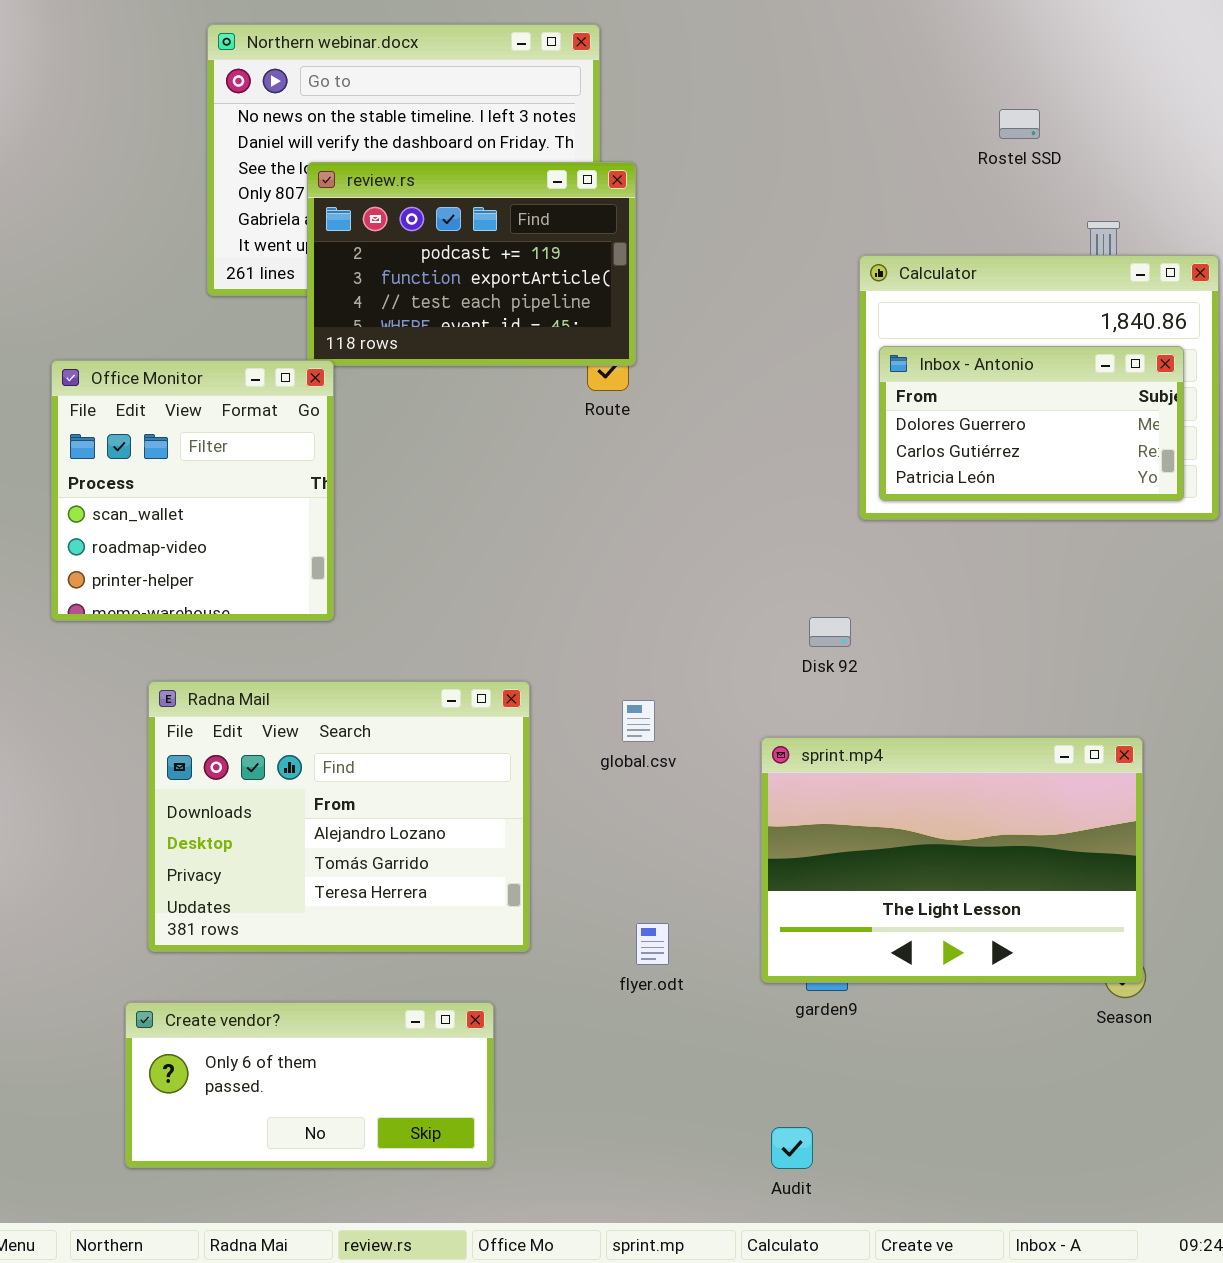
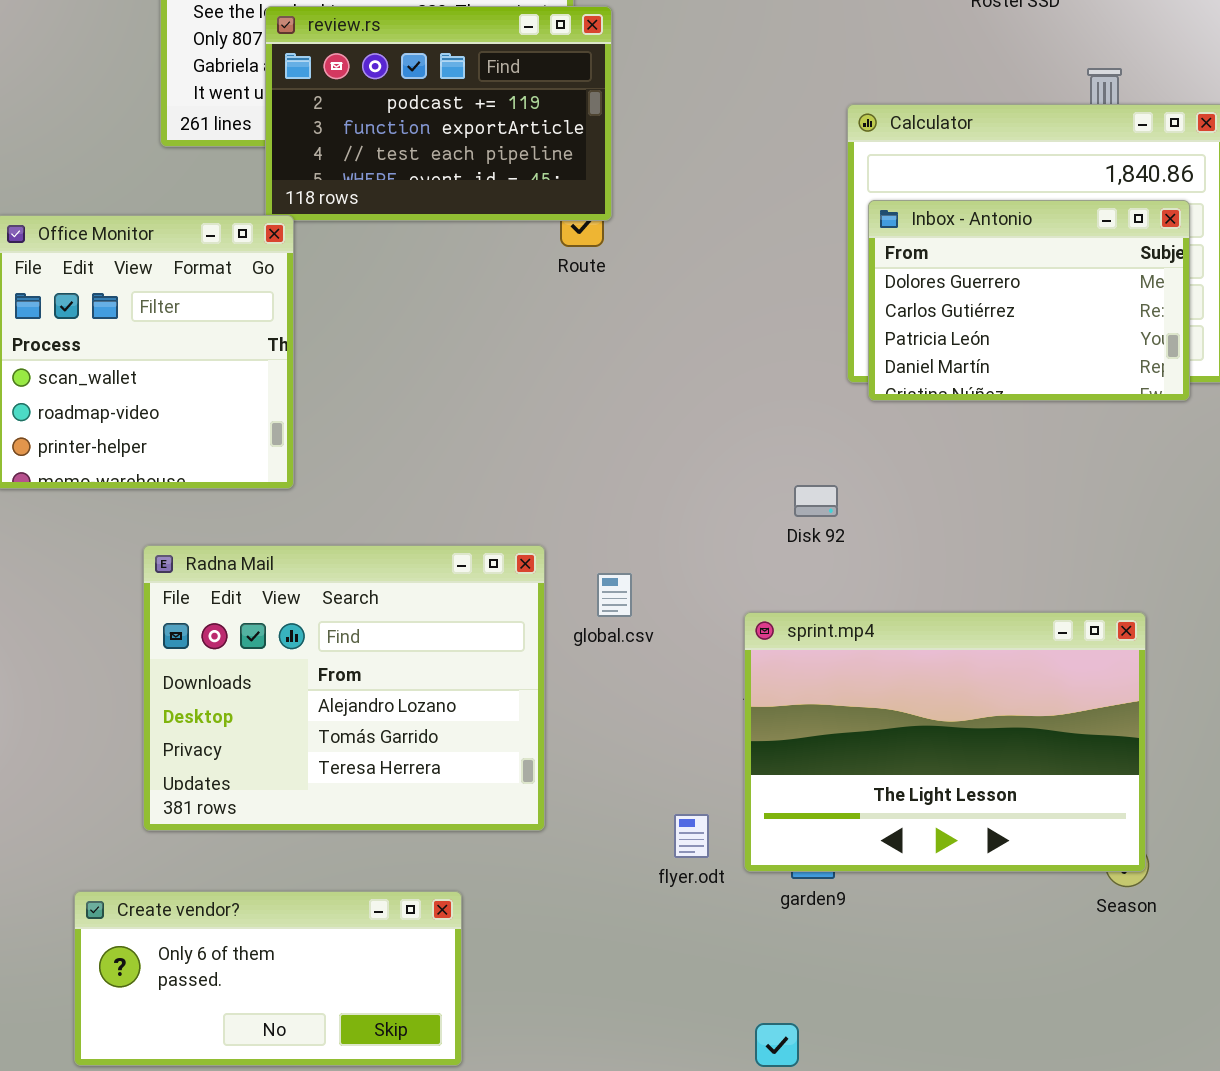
Inbox - Antonio: [879,346,1184,501] -> [868,200,1190,401], resized
Radna Mail: [148,681,530,952] -> [143,545,545,831], moved
flyer.odt: [636,923,669,965] -> [674,814,709,858], moved

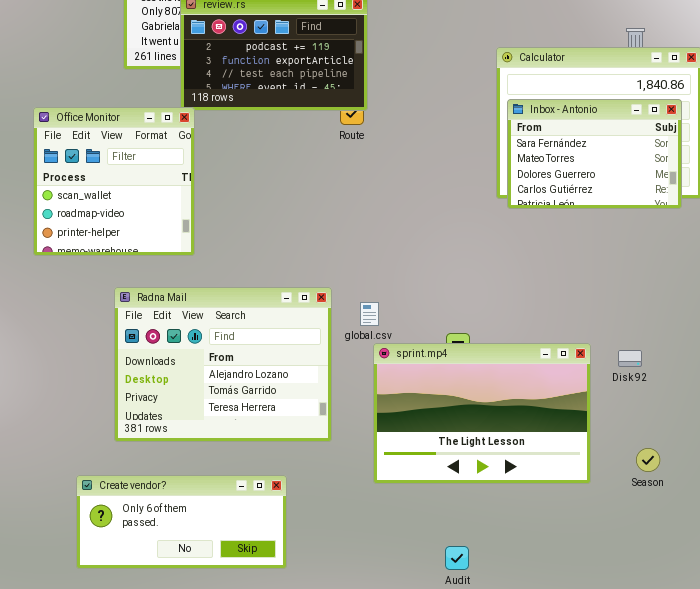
Inbox - Antonio: [868,200,1190,401] -> [507,99,682,209], scrolled up 2 rows
Disk 92: [794,485,838,517] -> [618,350,642,367], moved
sprint.mp4: [744,612,1146,872] -> [373,343,591,484], moved

